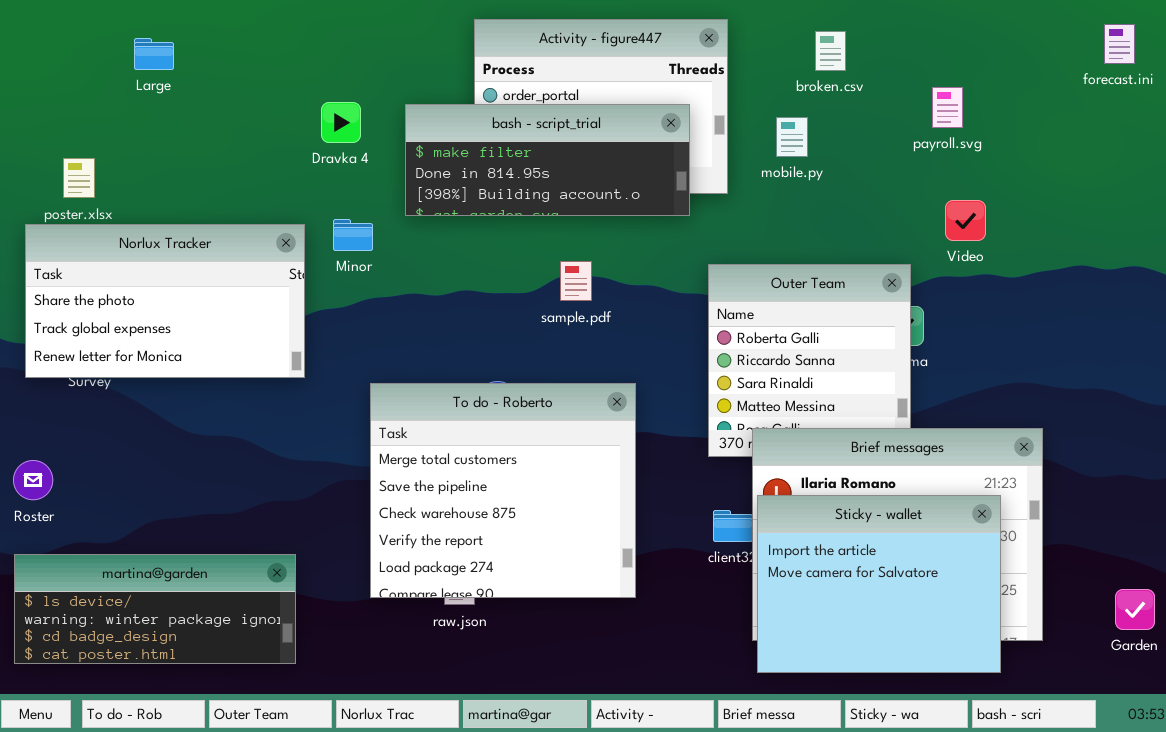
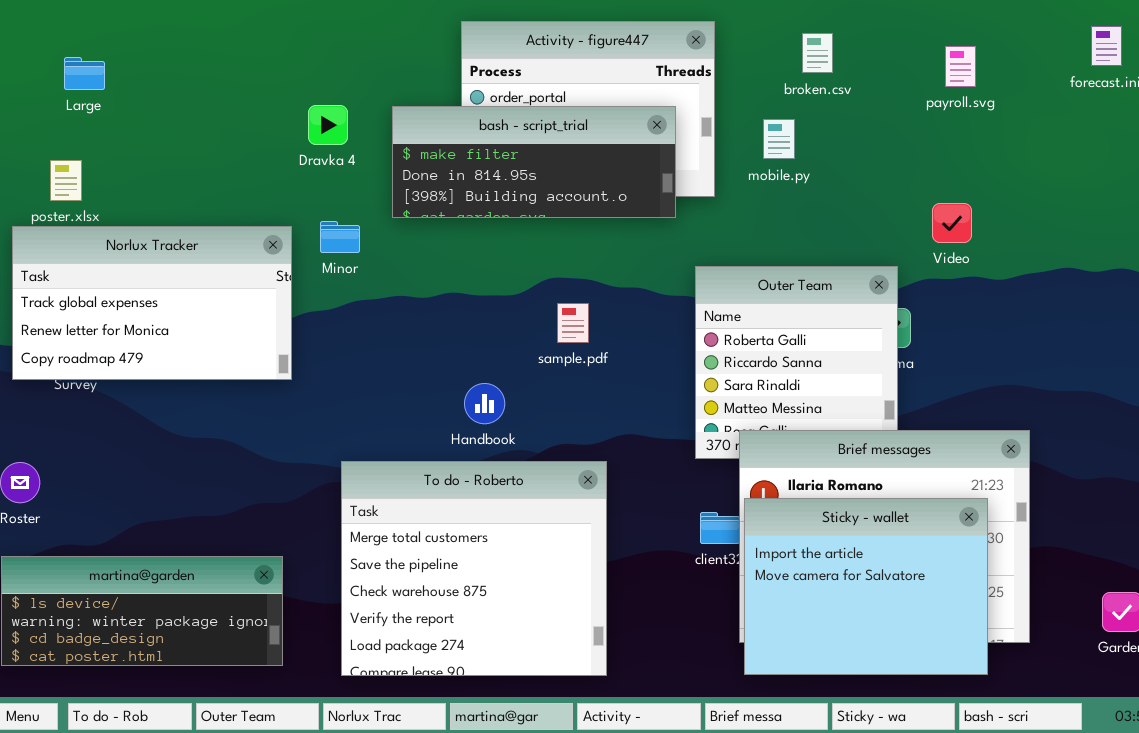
Large: [134,38,174,70] -> [64,57,105,90], moved
payroll.svg: [932,87,963,128] -> [945,46,976,87], moved
Norlux Tracker: [25,224,305,378] -> [12,226,292,380], scrolled down 1 row
sample.pdf: [560,261,592,301] -> [557,303,589,343], moved
To do - Roberto: [370,383,636,598] -> [341,461,607,676], moved

